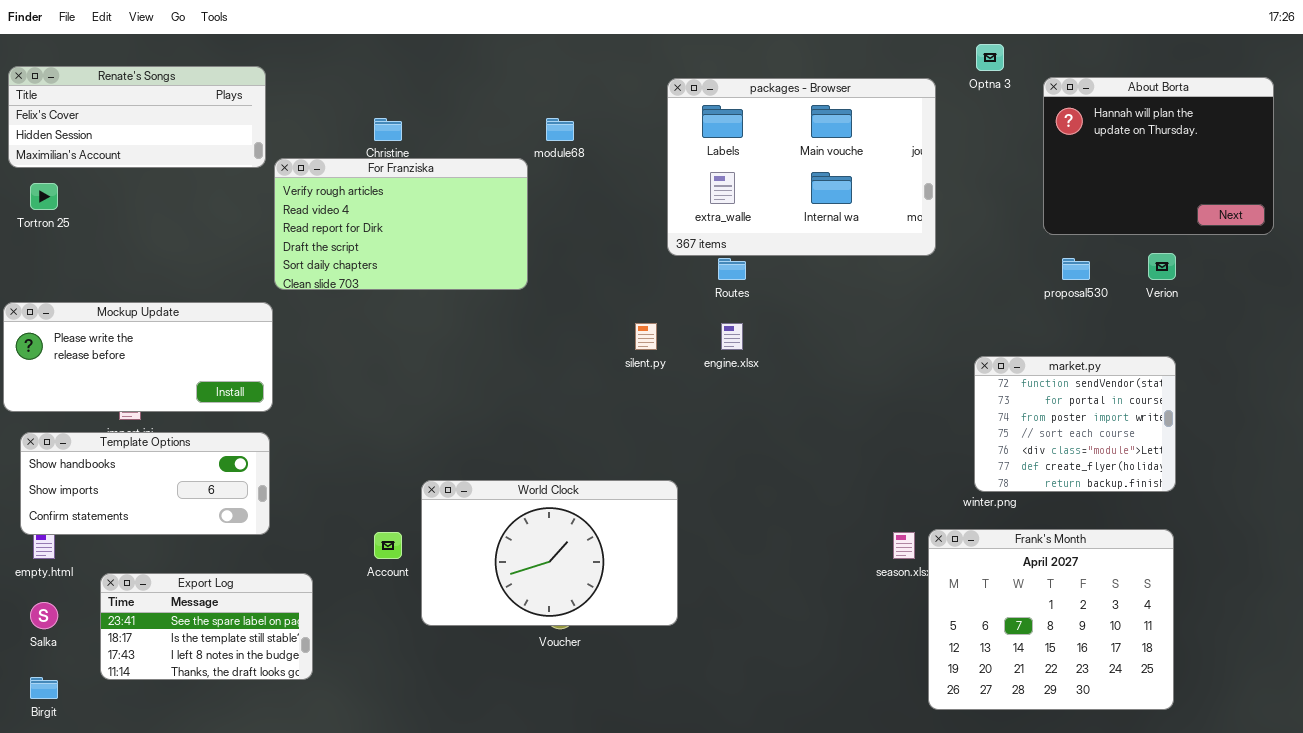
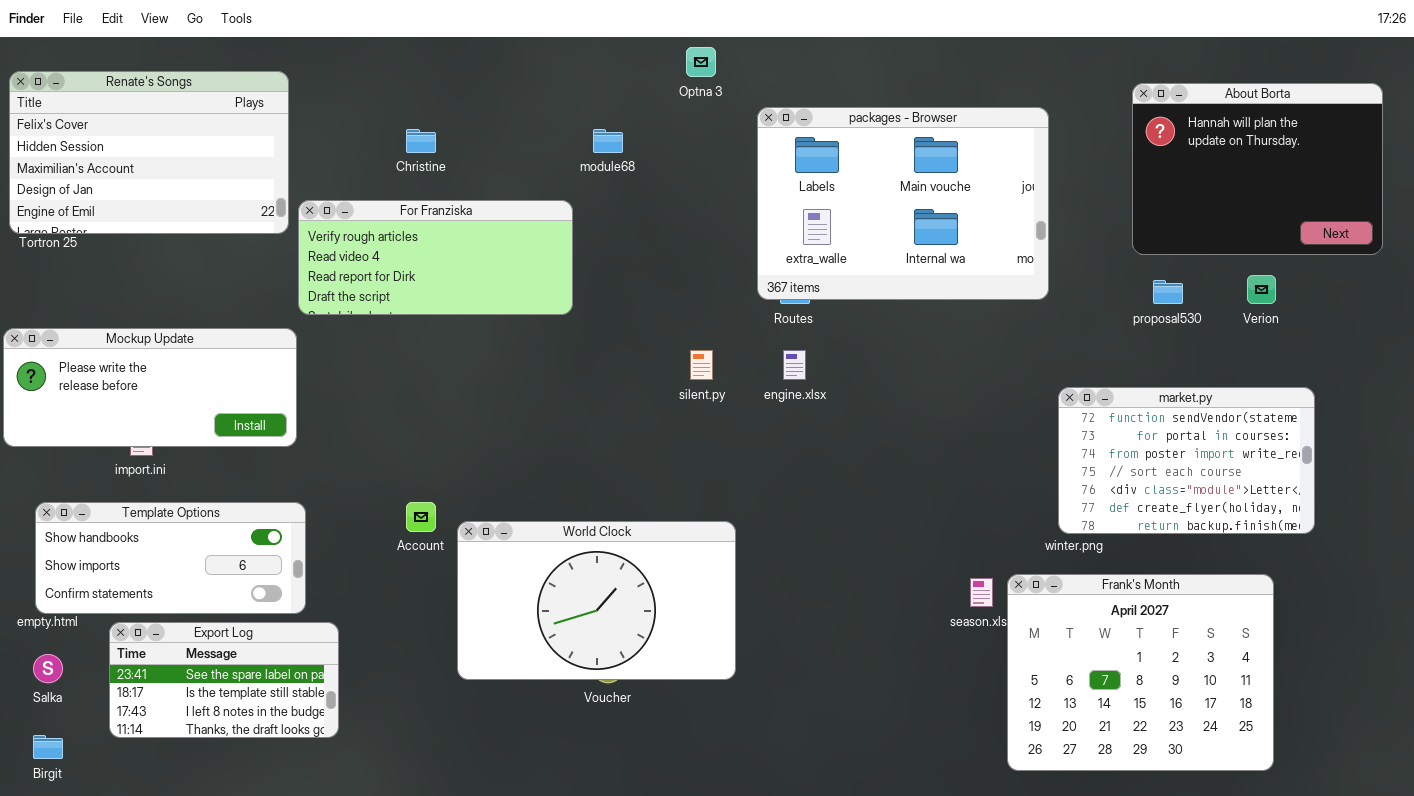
Optna 3: [976,44,1004,71] -> [686,47,716,77], moved
Renate's Songs: [8,66,266,168] -> [9,71,289,234], resized
packages - Browser: [667,78,936,256] -> [757,107,1049,300], moved
For Franziska: [274,158,528,290] -> [298,200,573,315], resized
market.py: [974,356,1176,492] -> [1058,387,1315,534], resized
Template Options: [20,432,270,535] -> [35,502,306,614], moved
Account: [374,532,402,559] -> [406,502,436,532], moved

